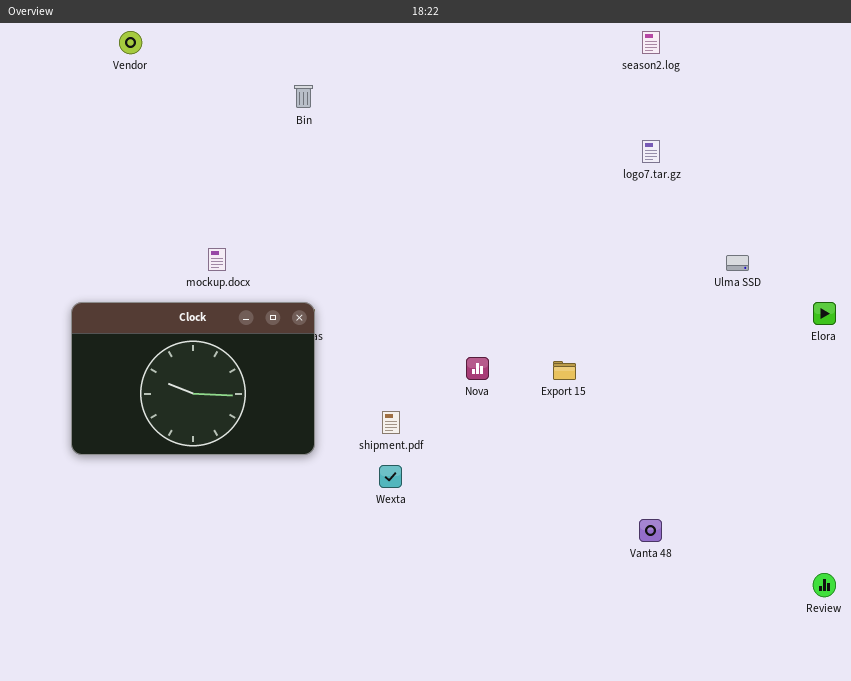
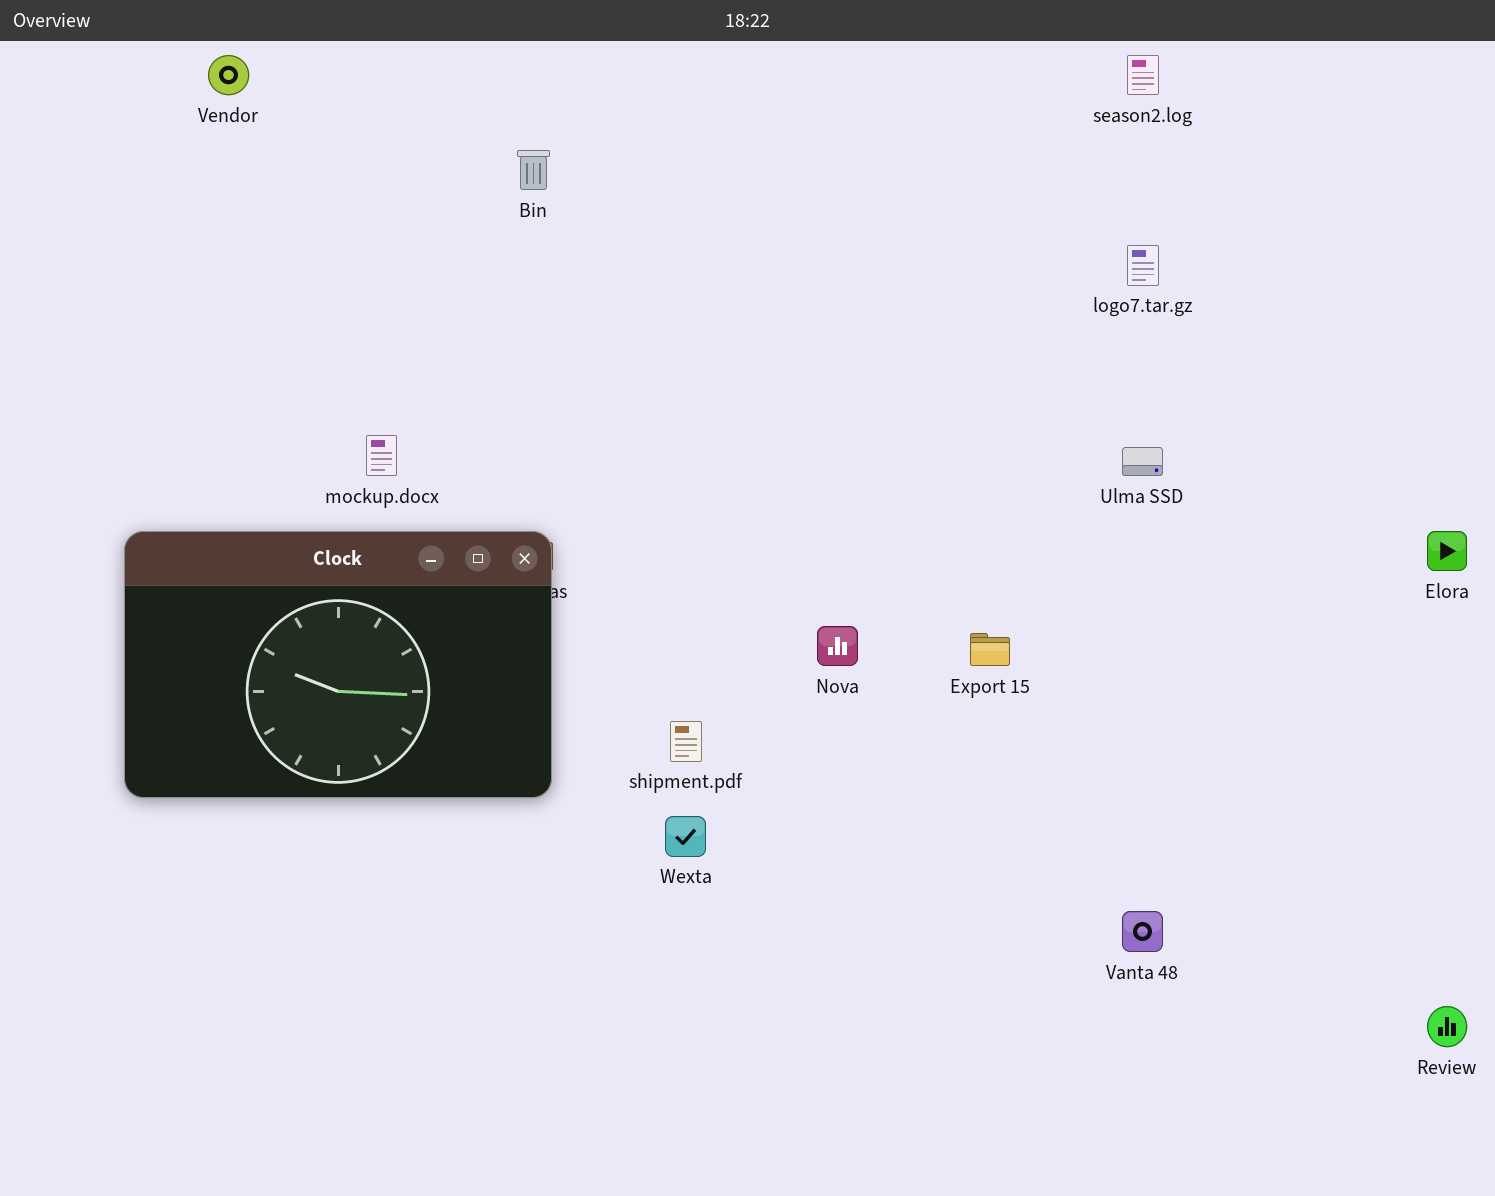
Ulma SSD: [726,255,749,271] -> [1122,447,1163,476], moved

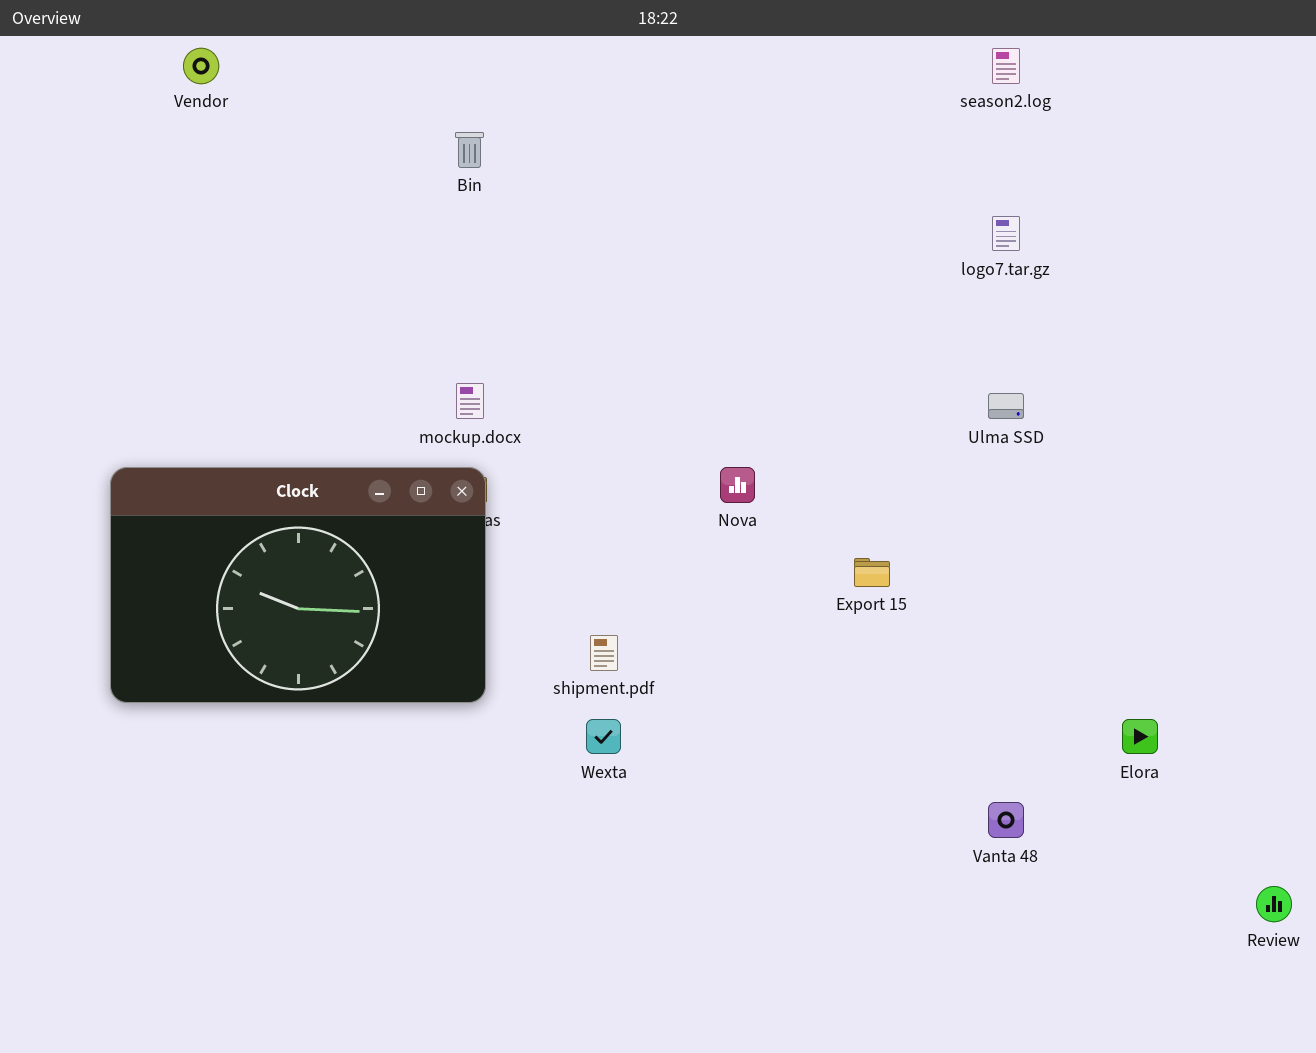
mockup.docx: [366,435,397,476] -> [456,383,484,419], moved
Elora: [1427,531,1467,571] -> [1122,719,1158,754], moved
Nova: [817,626,858,666] -> [720,467,755,503], moved

